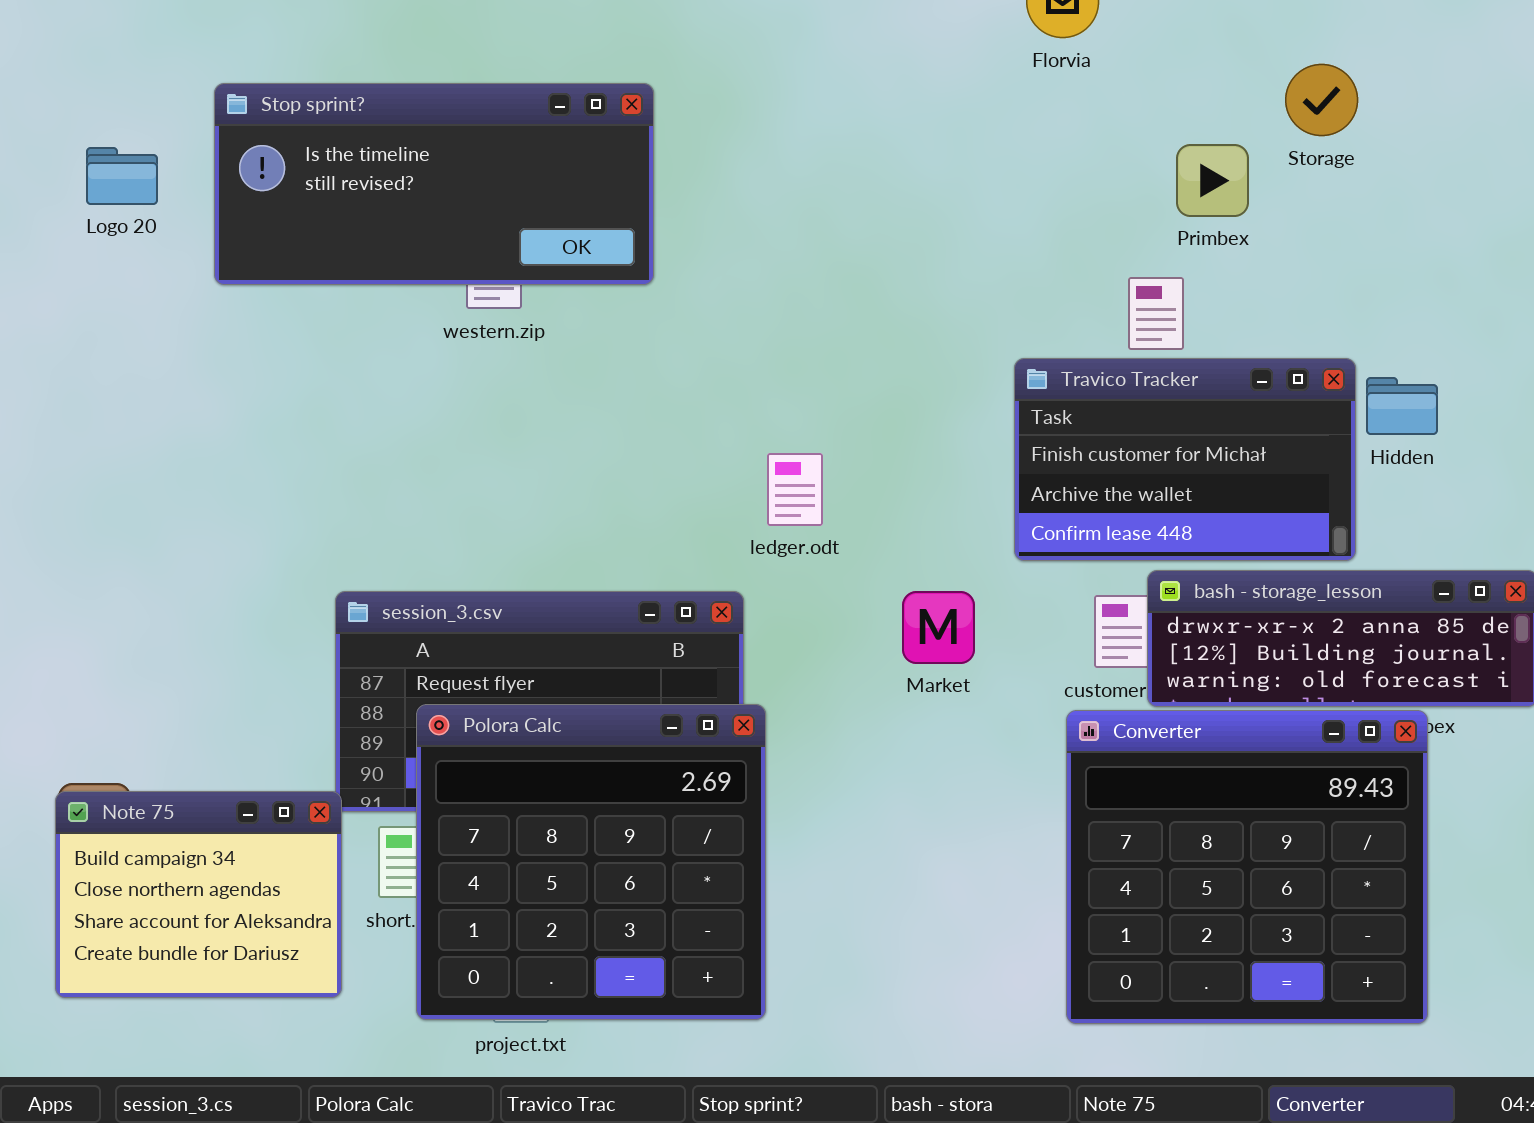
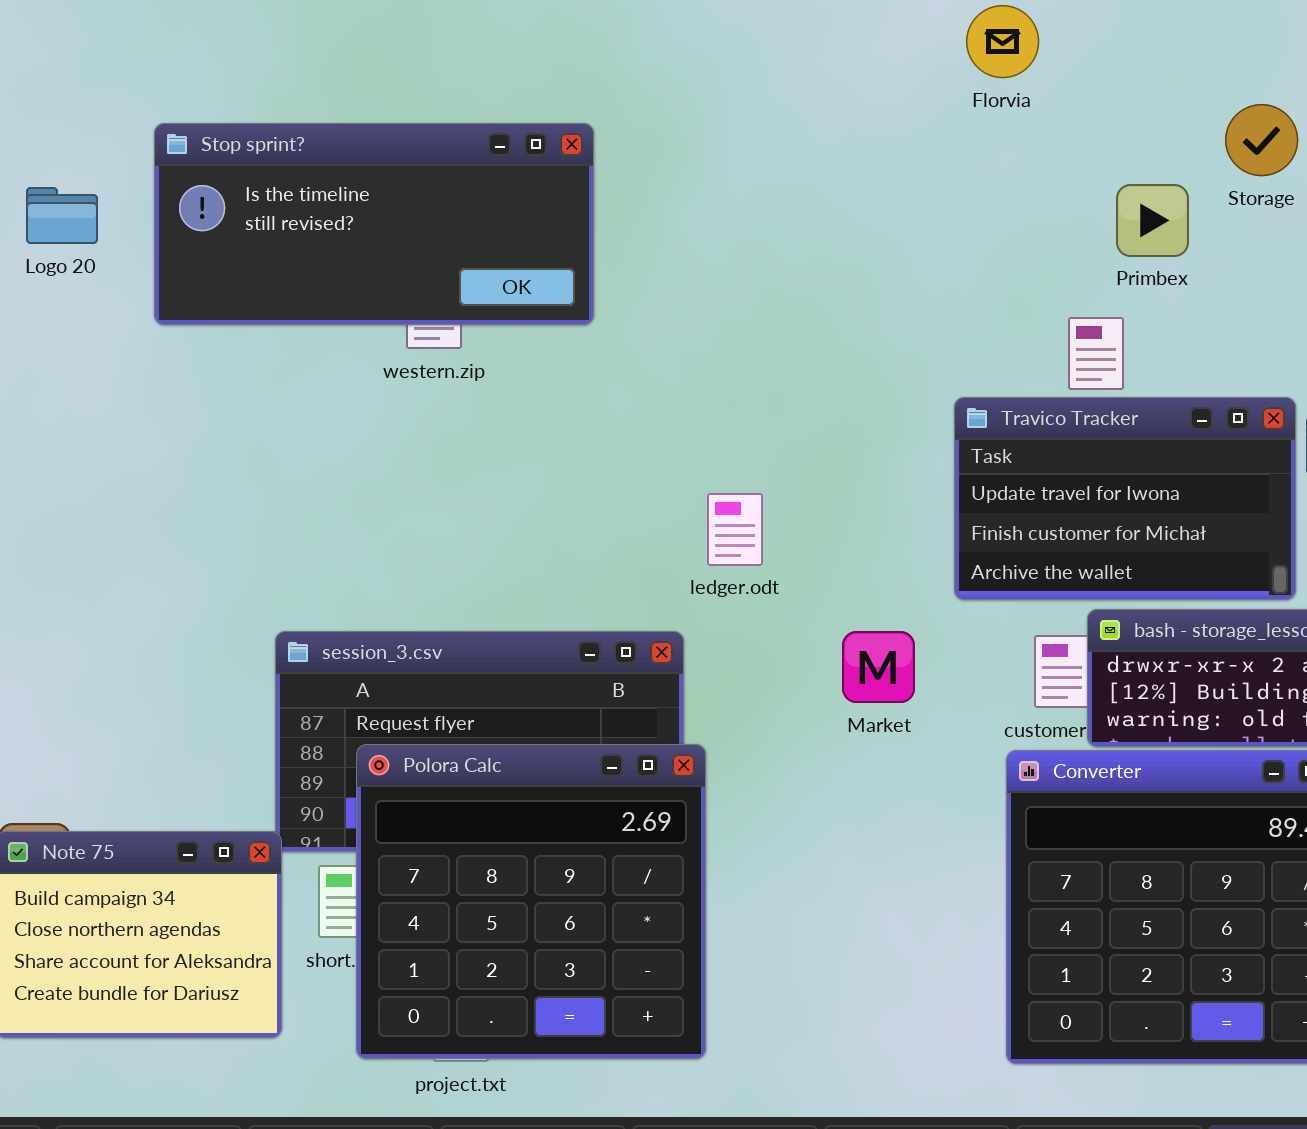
Travico Tracker: [1014,358,1356,561] -> [954,397,1296,600], scrolled up 1 row

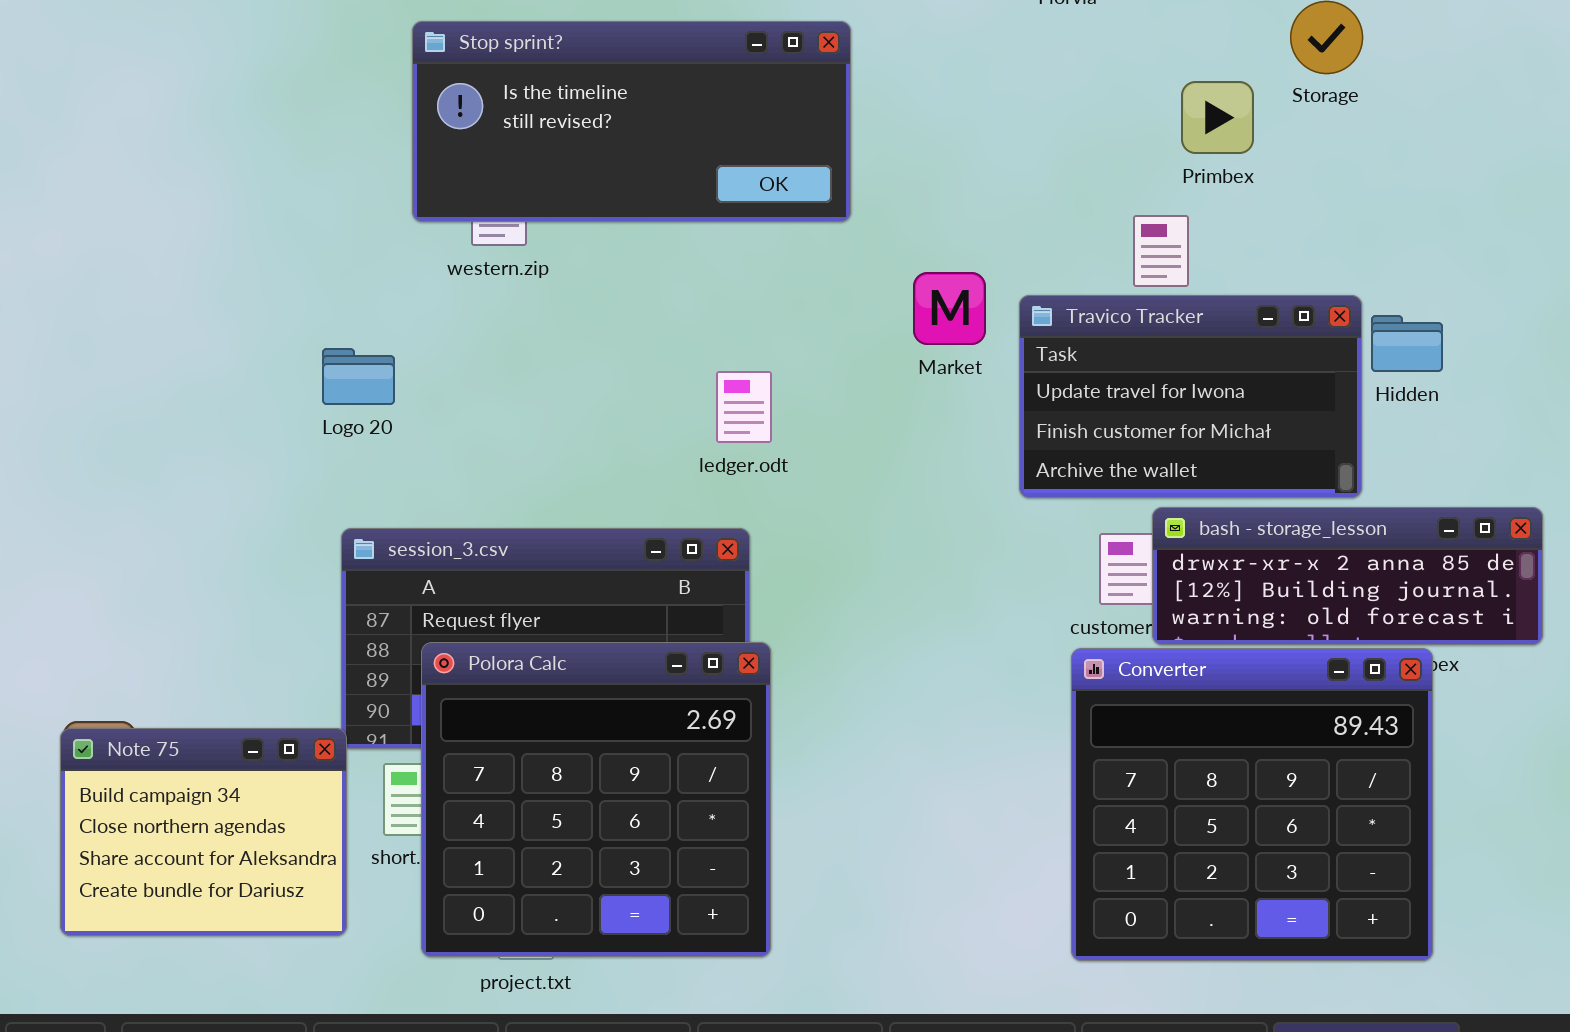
Stop sprint?: [154,123,594,325] -> [412,21,851,222], moved
Logo 20: [26,187,98,244] -> [322,348,395,405], moved
ledger.odt: [707,493,763,566] -> [716,371,772,443], moved
Market: [842,631,915,703] -> [913,272,986,345], moved

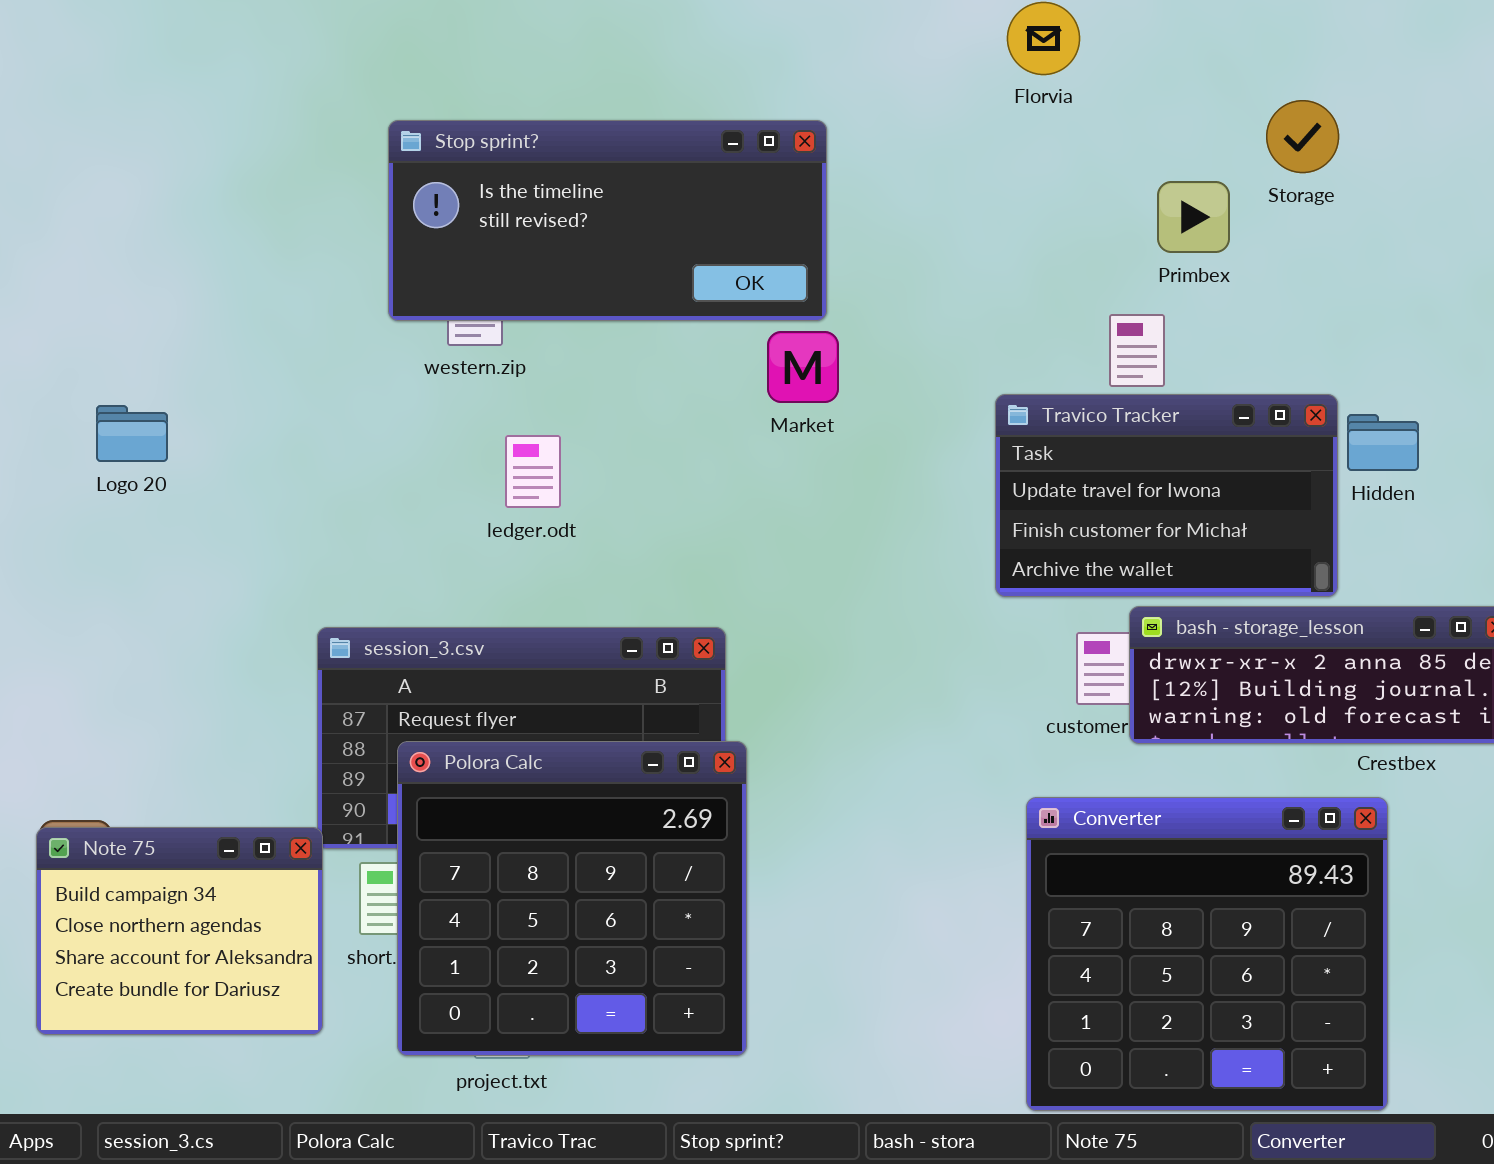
Market: [913,272,986,345] -> [767,331,839,403], moved
Logo 20: [322,348,395,405] -> [96,405,168,462], moved
ledger.odt: [716,371,772,443] -> [505,435,561,508], moved
Converter: [1071,648,1433,961] -> [1026,797,1388,1111], moved

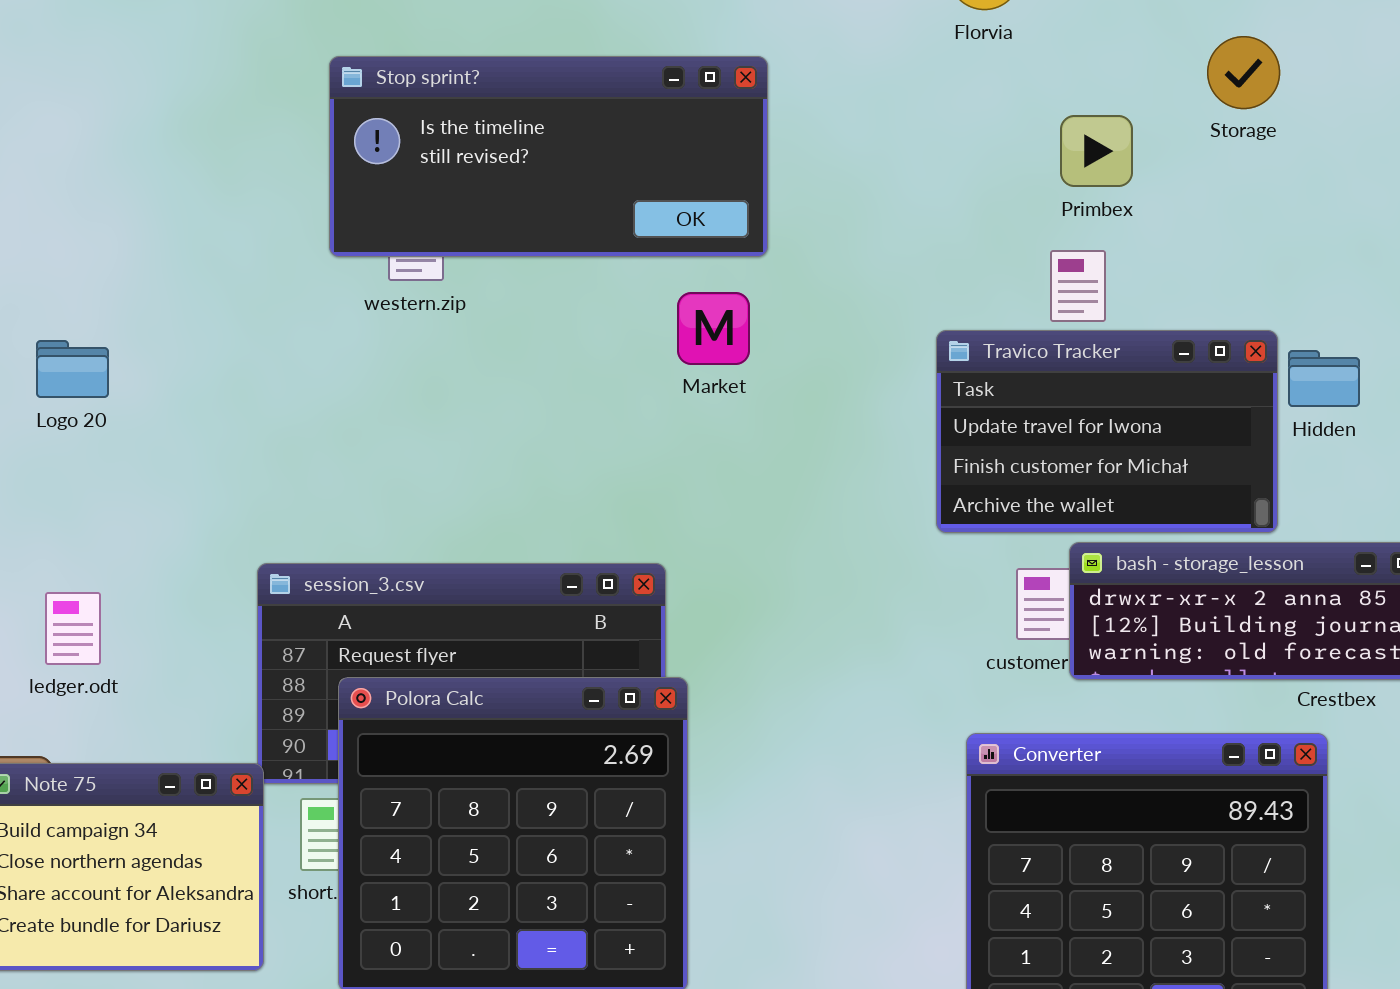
Primbex: [1157,181,1230,253] -> [1060,115,1133,187], moved
Market: [767,331,839,403] -> [677,292,750,365], moved
ledger.odt: [505,435,561,508] -> [45,592,101,665], moved

